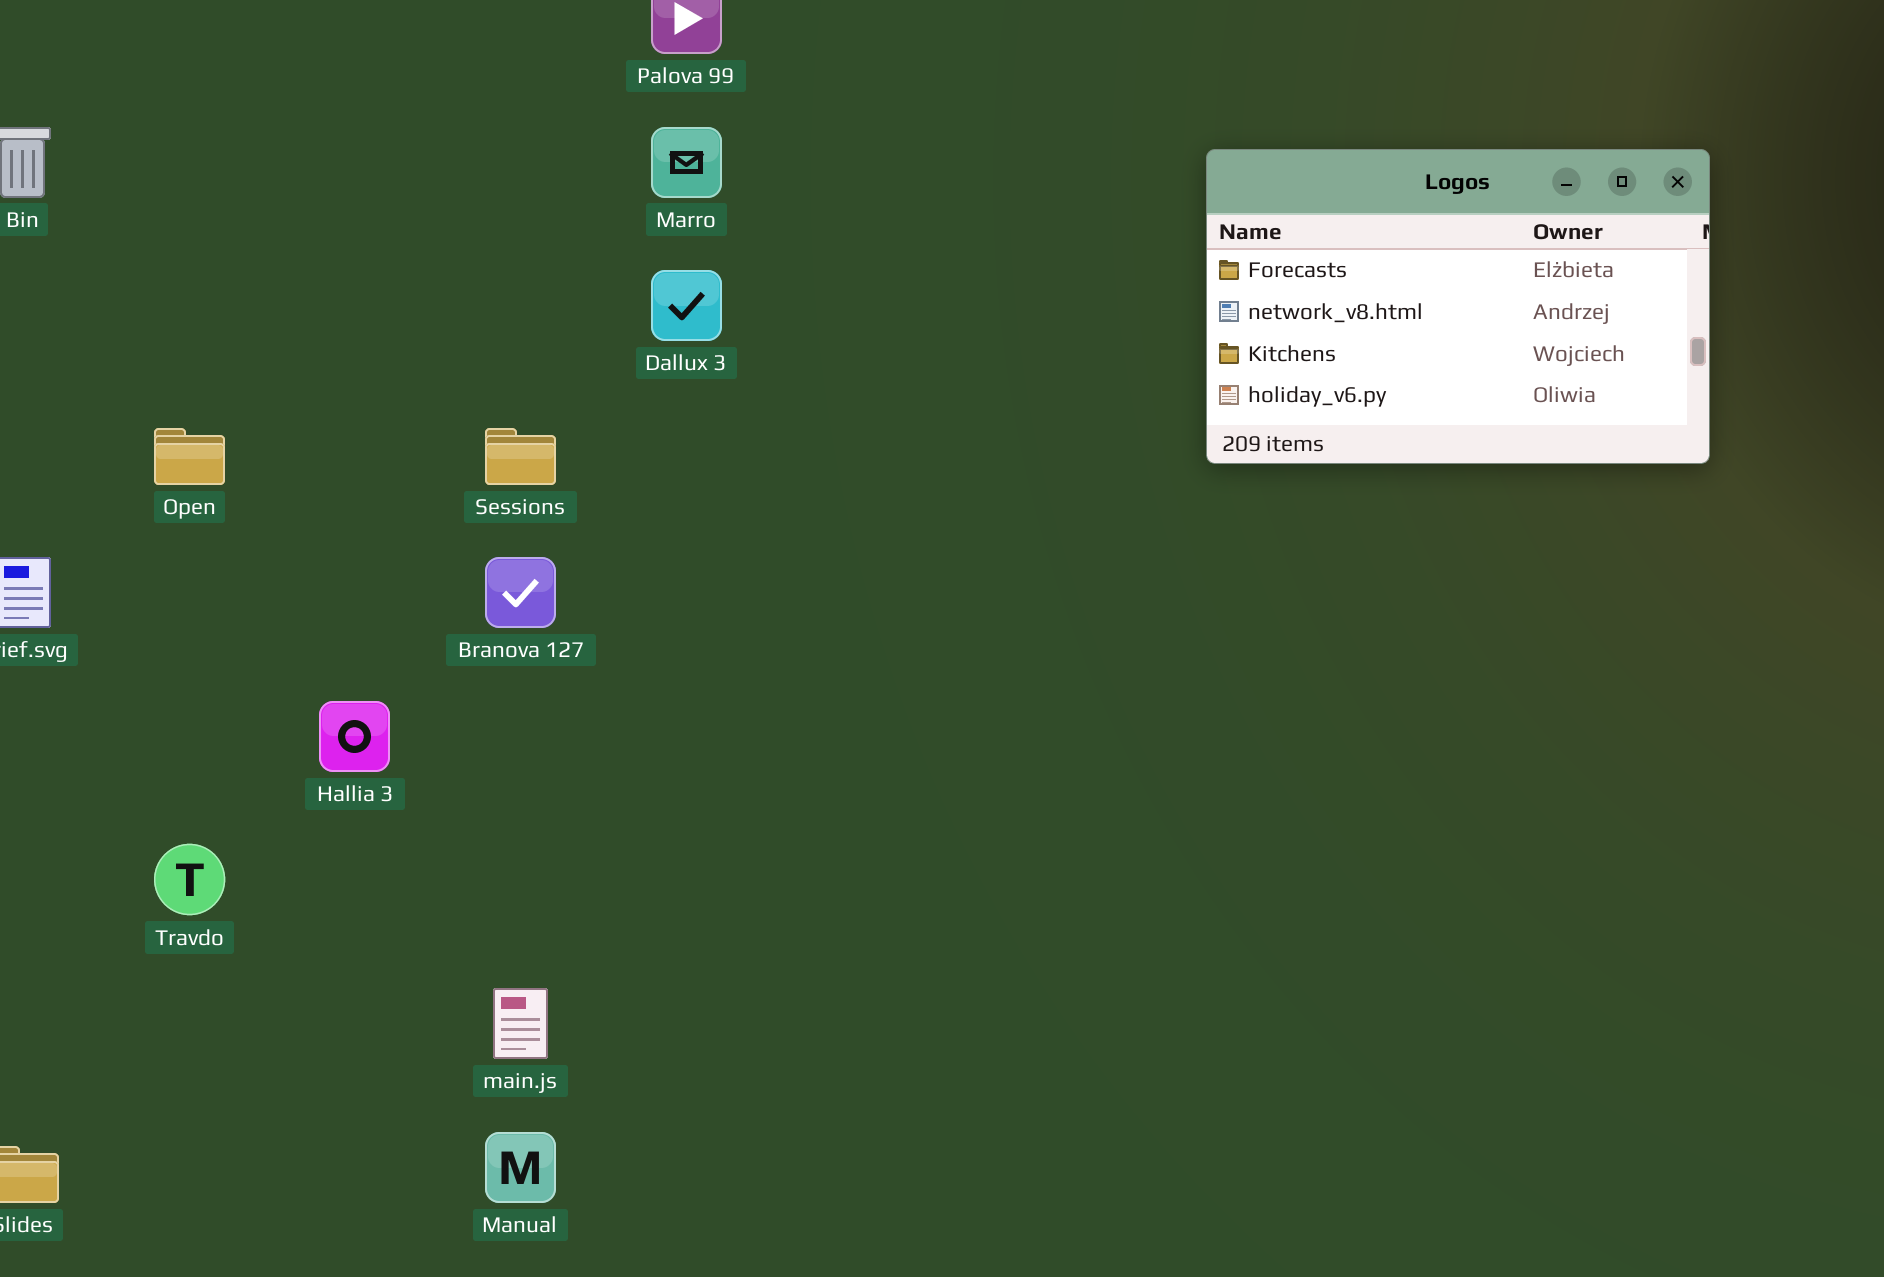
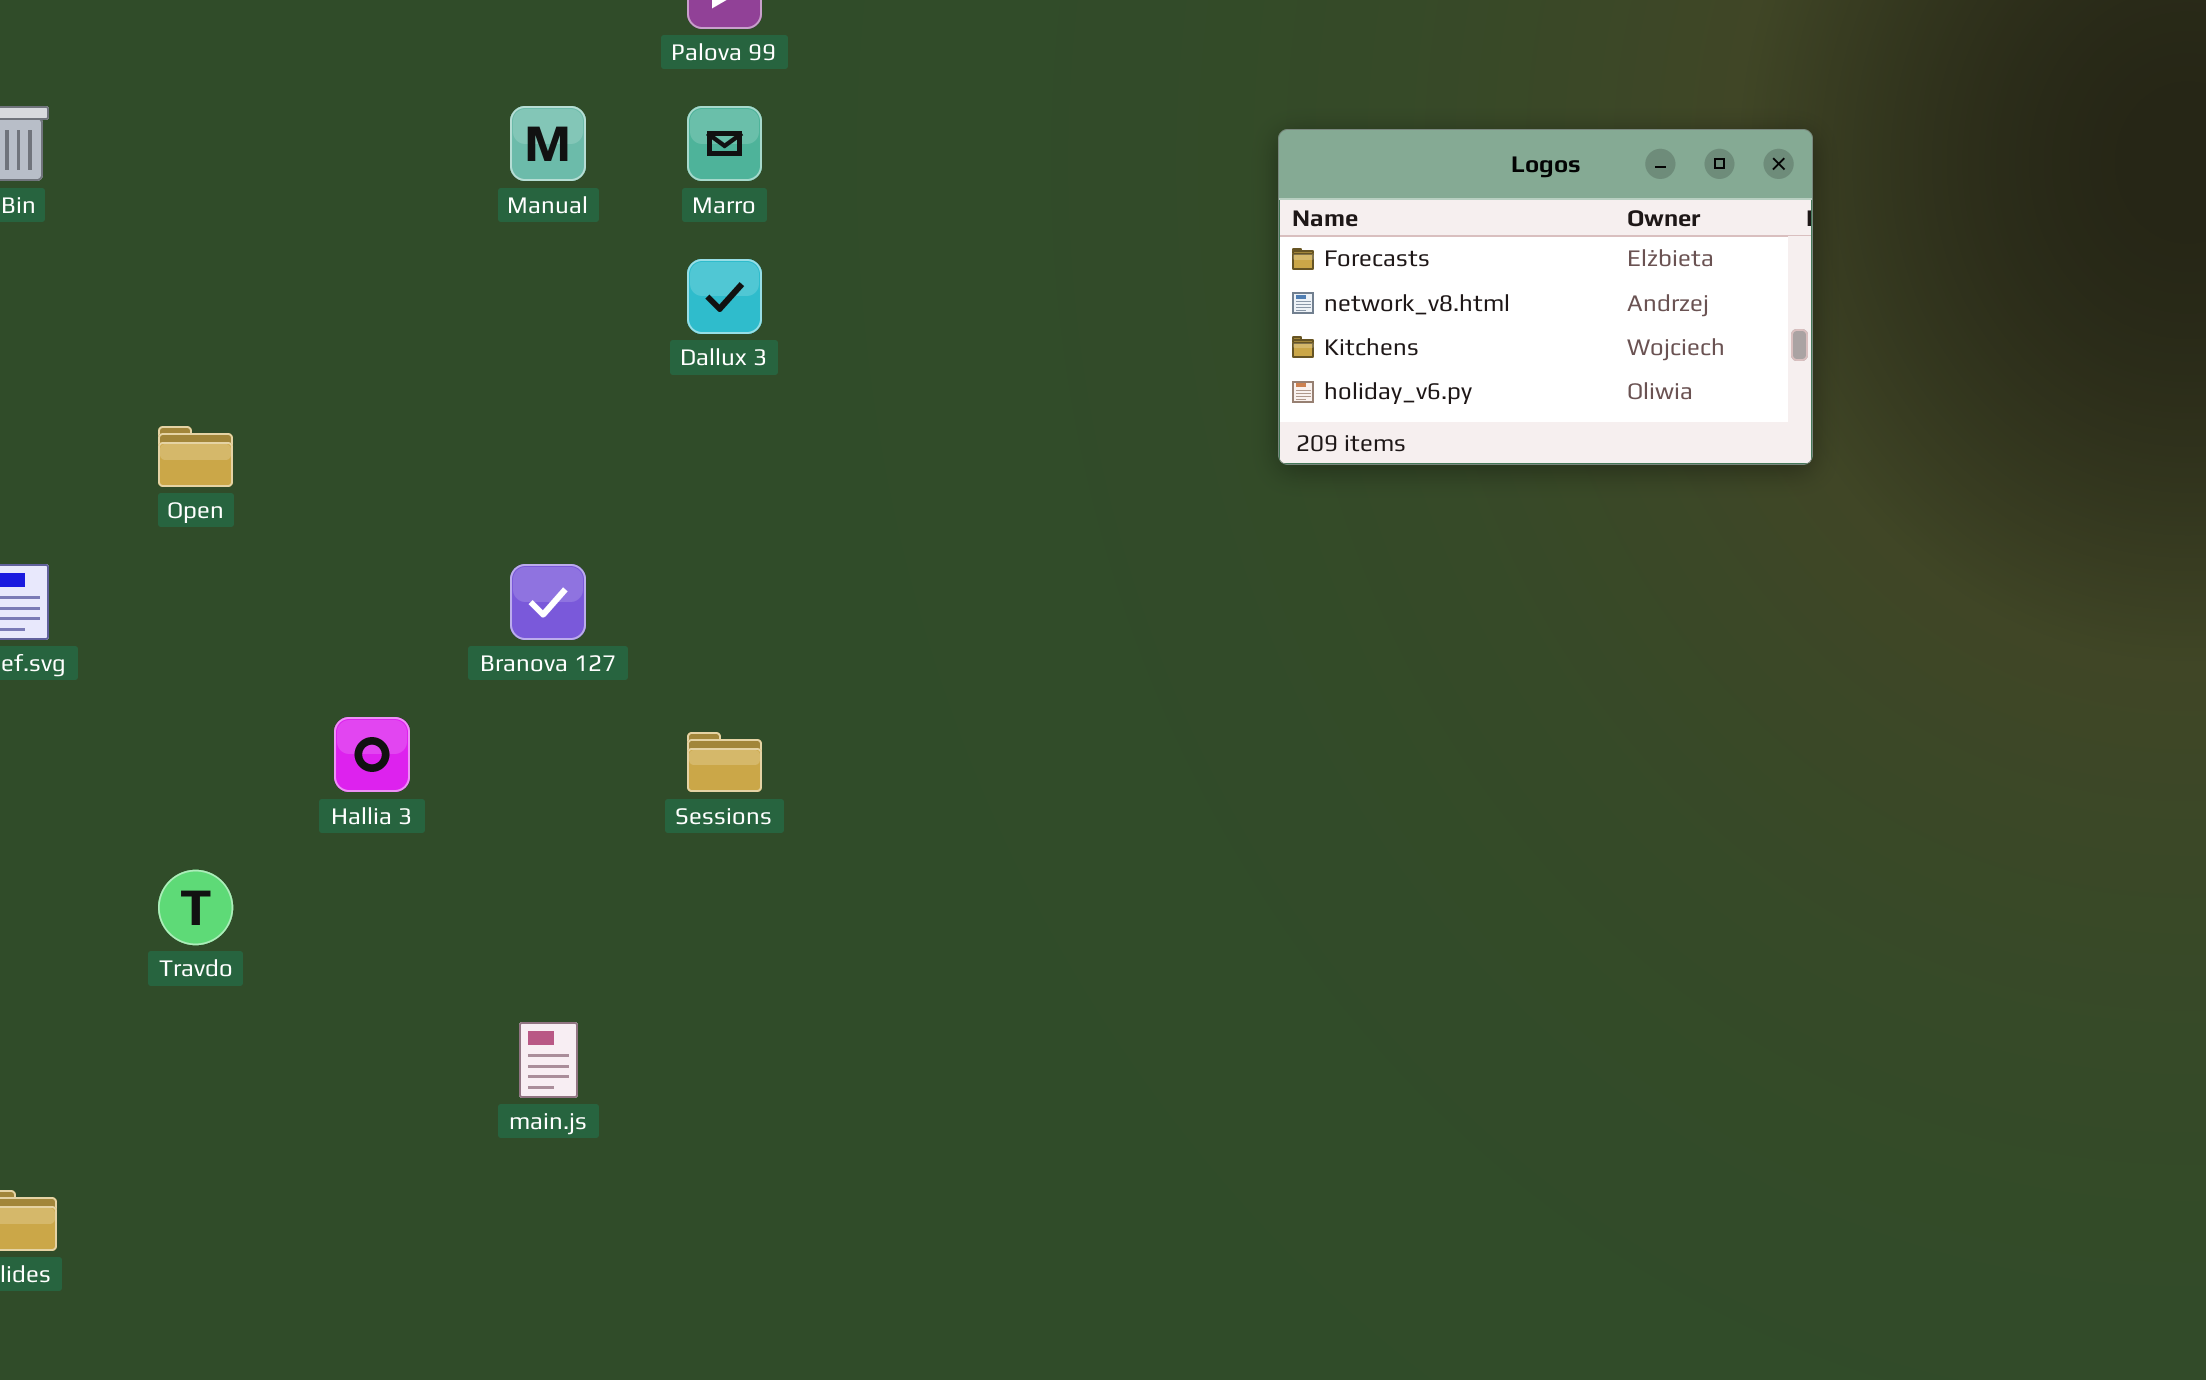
Sessions: [485,428,556,485] -> [687,732,762,792], moved
Manual: [485,1132,556,1203] -> [510,106,586,181], moved

